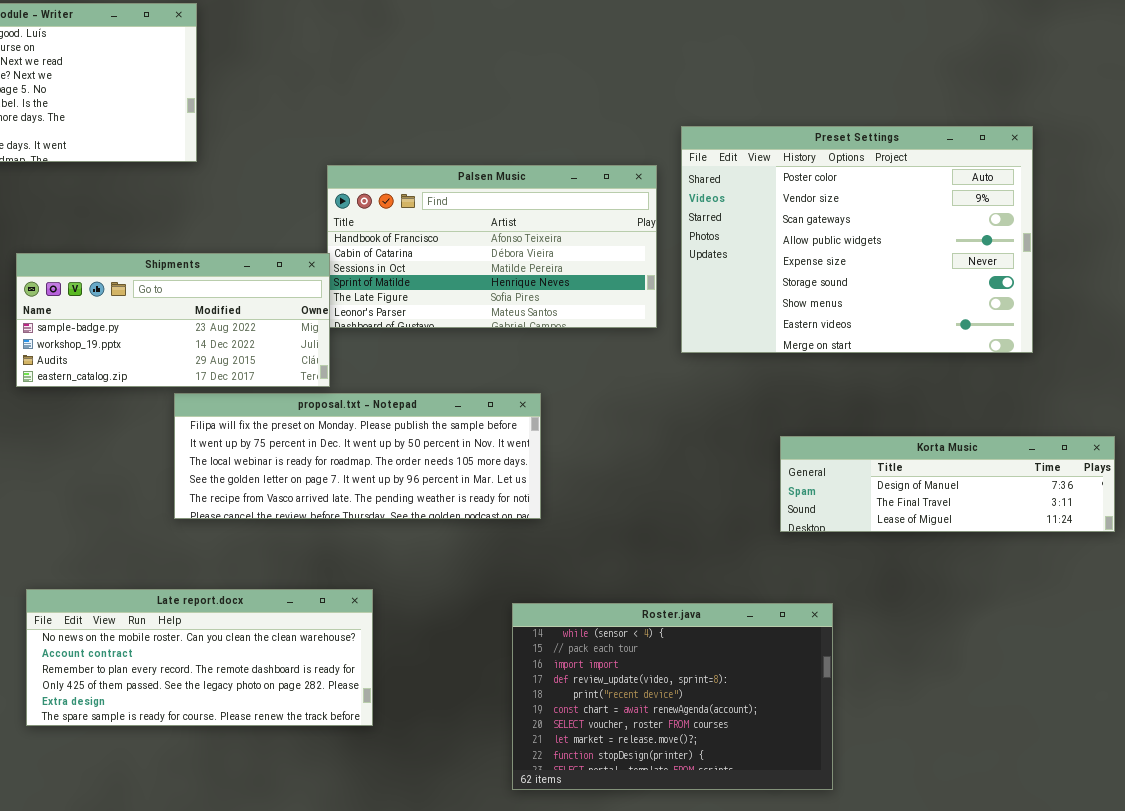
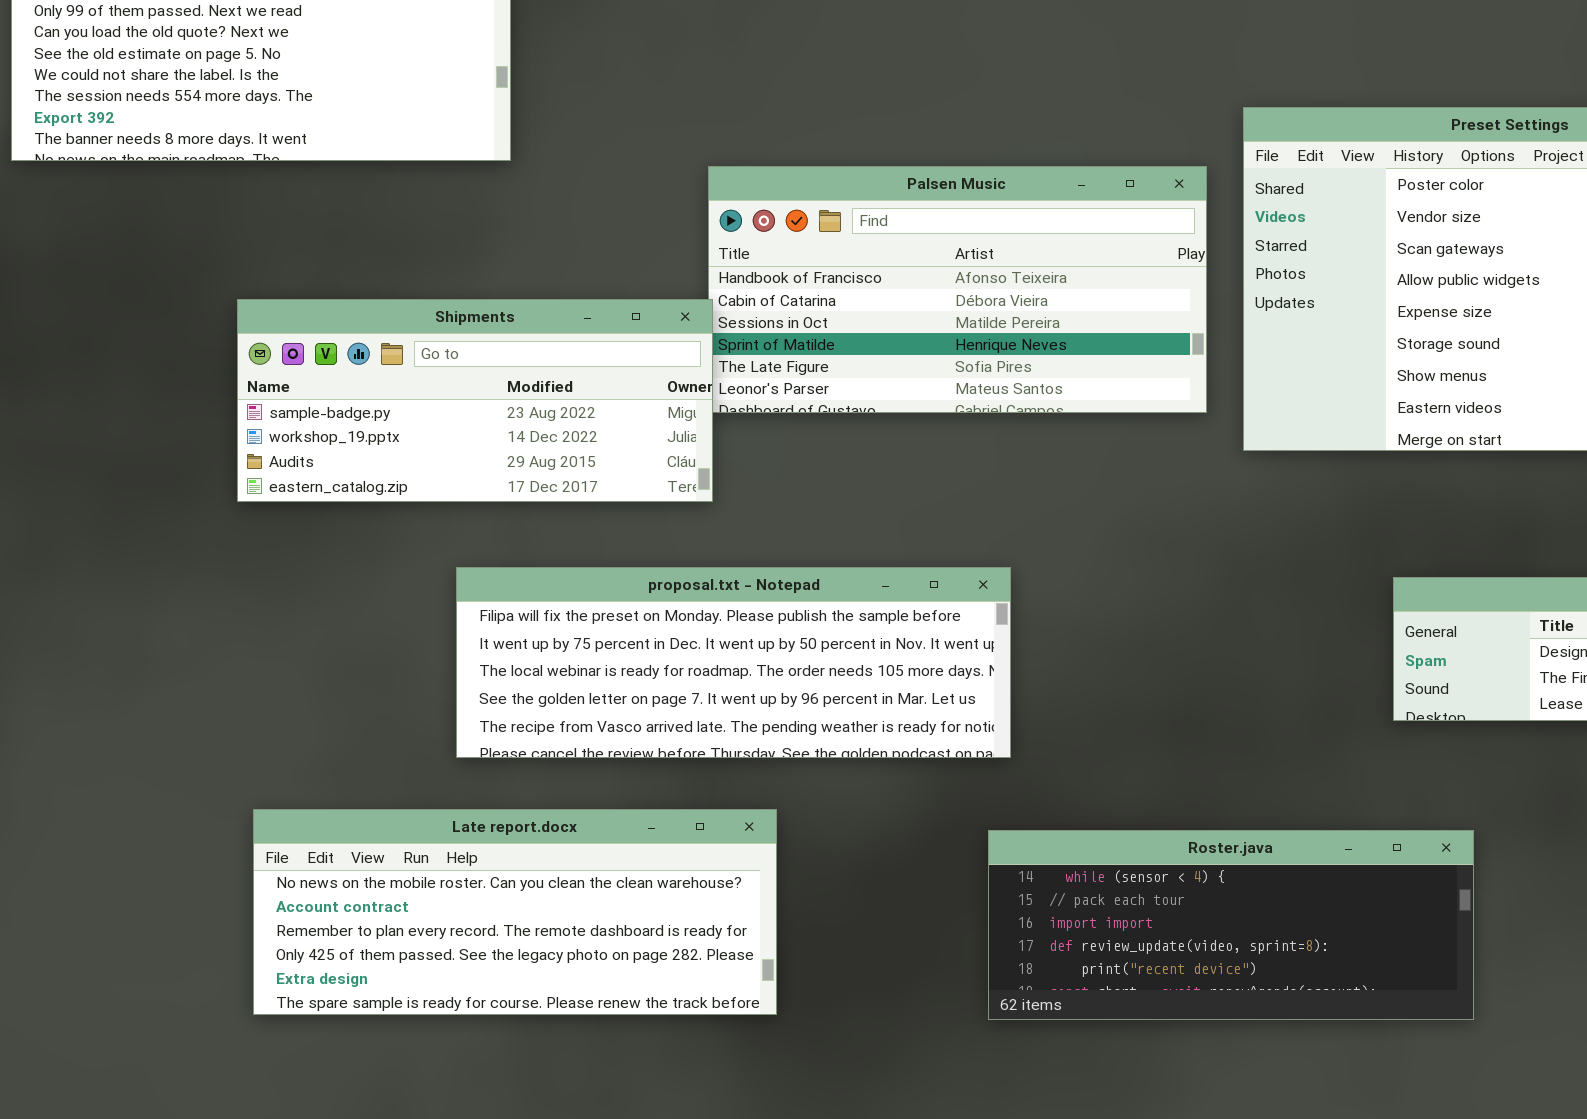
proposal.txt - Notepad: [174,393,541,519] -> [456,567,1011,758], moved
Roster.java: [512,603,833,790] -> [988,830,1474,1020], resized

